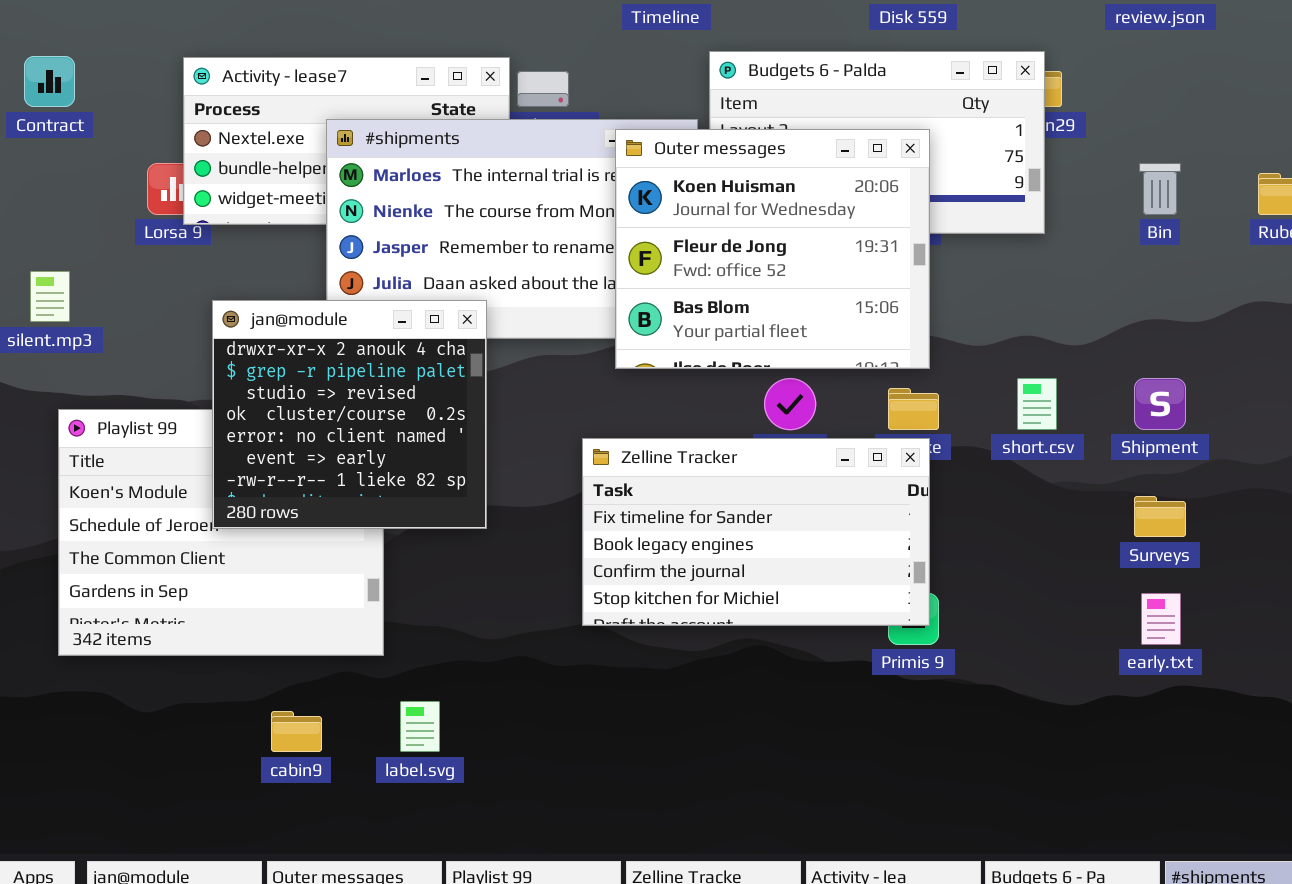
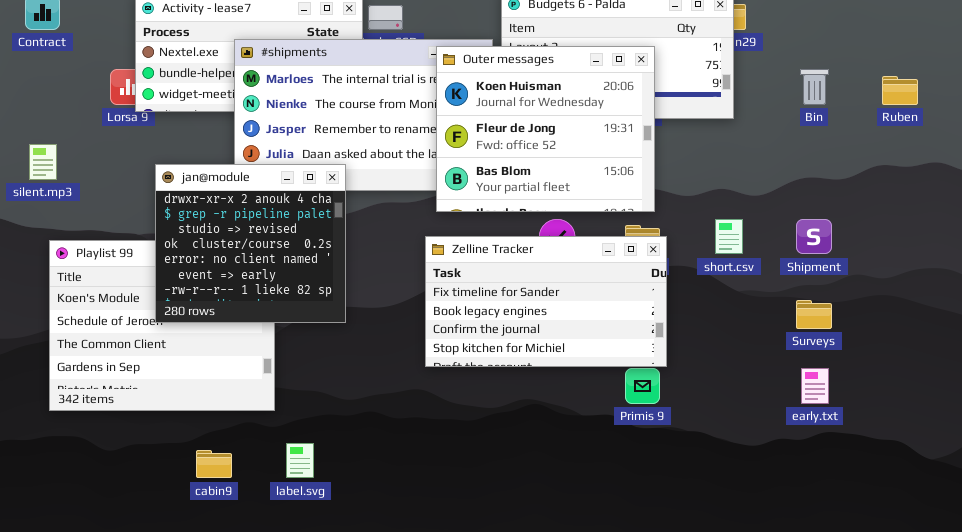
Zelline Tracker: [582,438,930,626] -> [425,236,667,367], moved

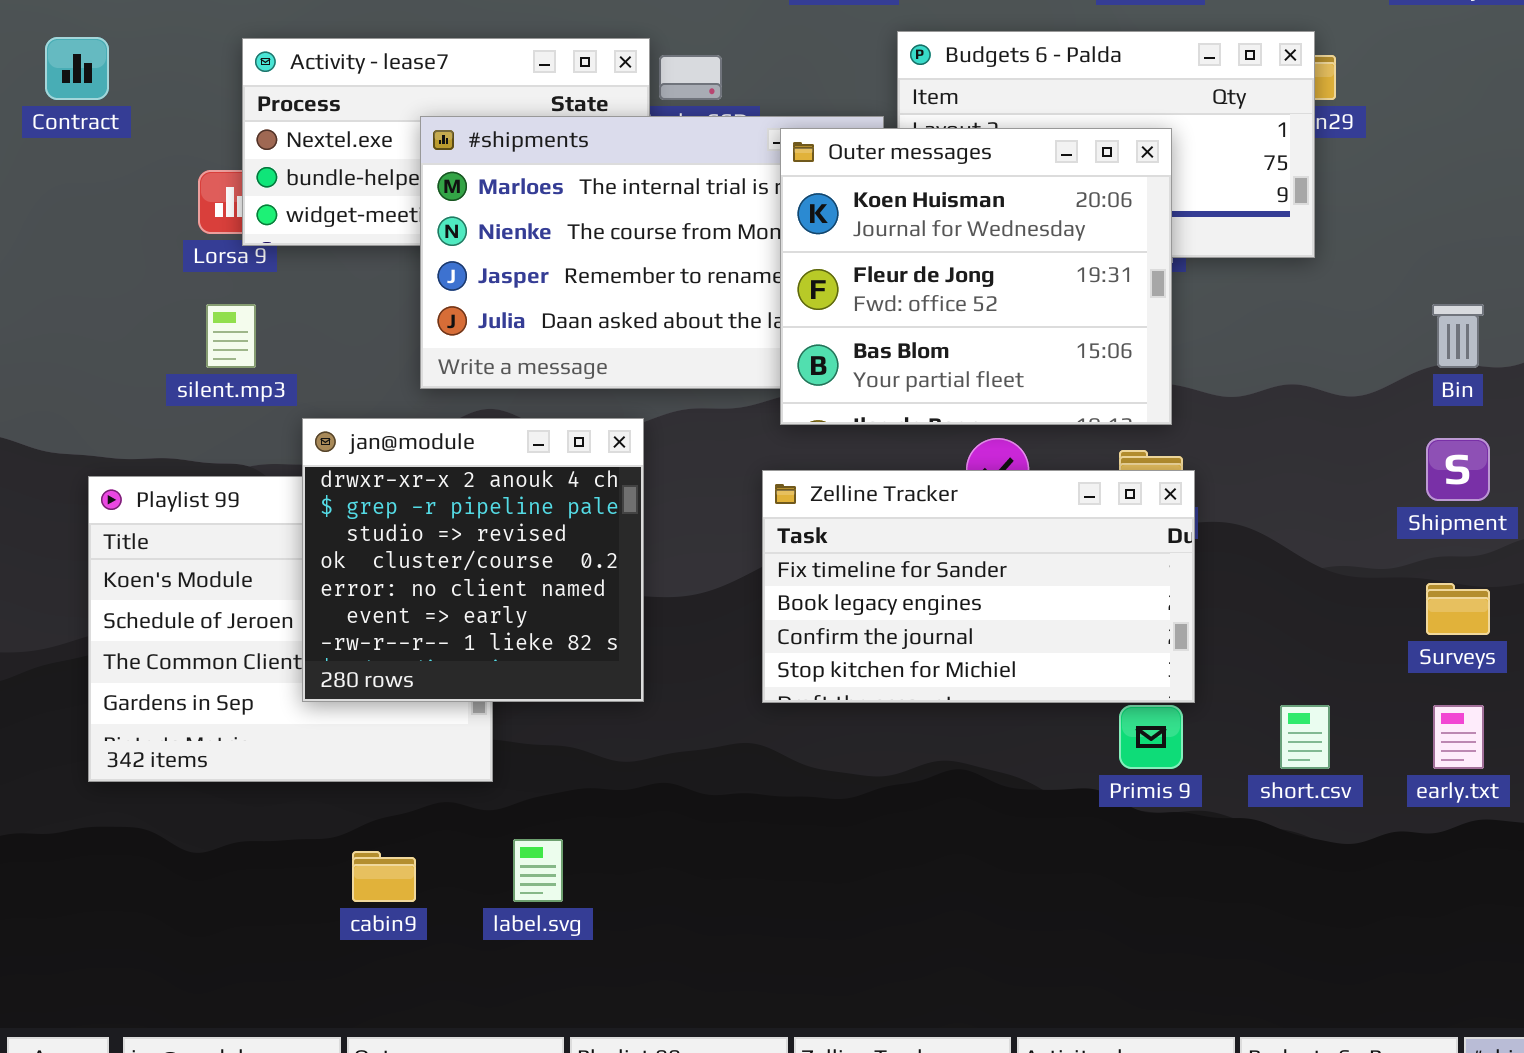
Bin: [800,69,829,105] -> [1432,304,1484,368], moved
silent.mp3: [29,144,57,180] -> [206,304,256,368], moved
jan@module: [155,164,346,323] -> [302,418,644,702], moved
short.csv: [715,219,743,254] -> [1280,705,1330,769], moved

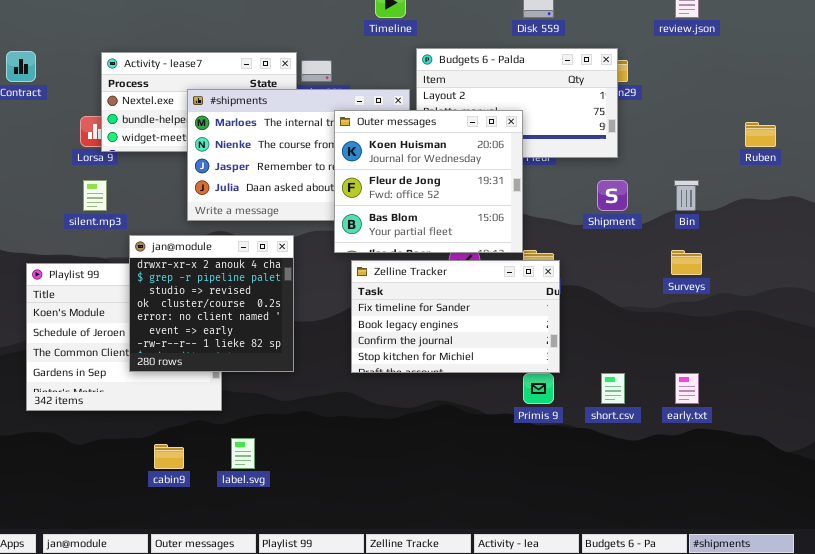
Outer messages: [780,128,1172,425] -> [334,110,523,253], moved
Shipment: [1426,438,1490,501] -> [597,180,628,211], moved
Surveys: [1426,583,1490,635] -> [671,250,702,275], moved

